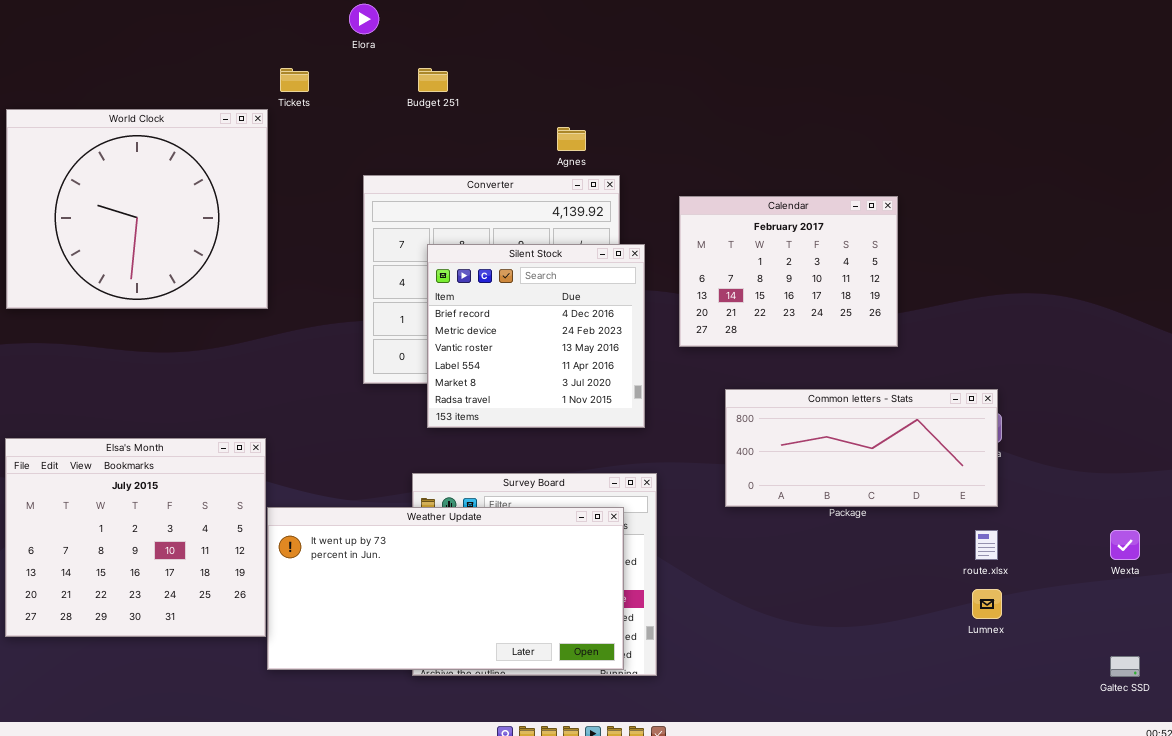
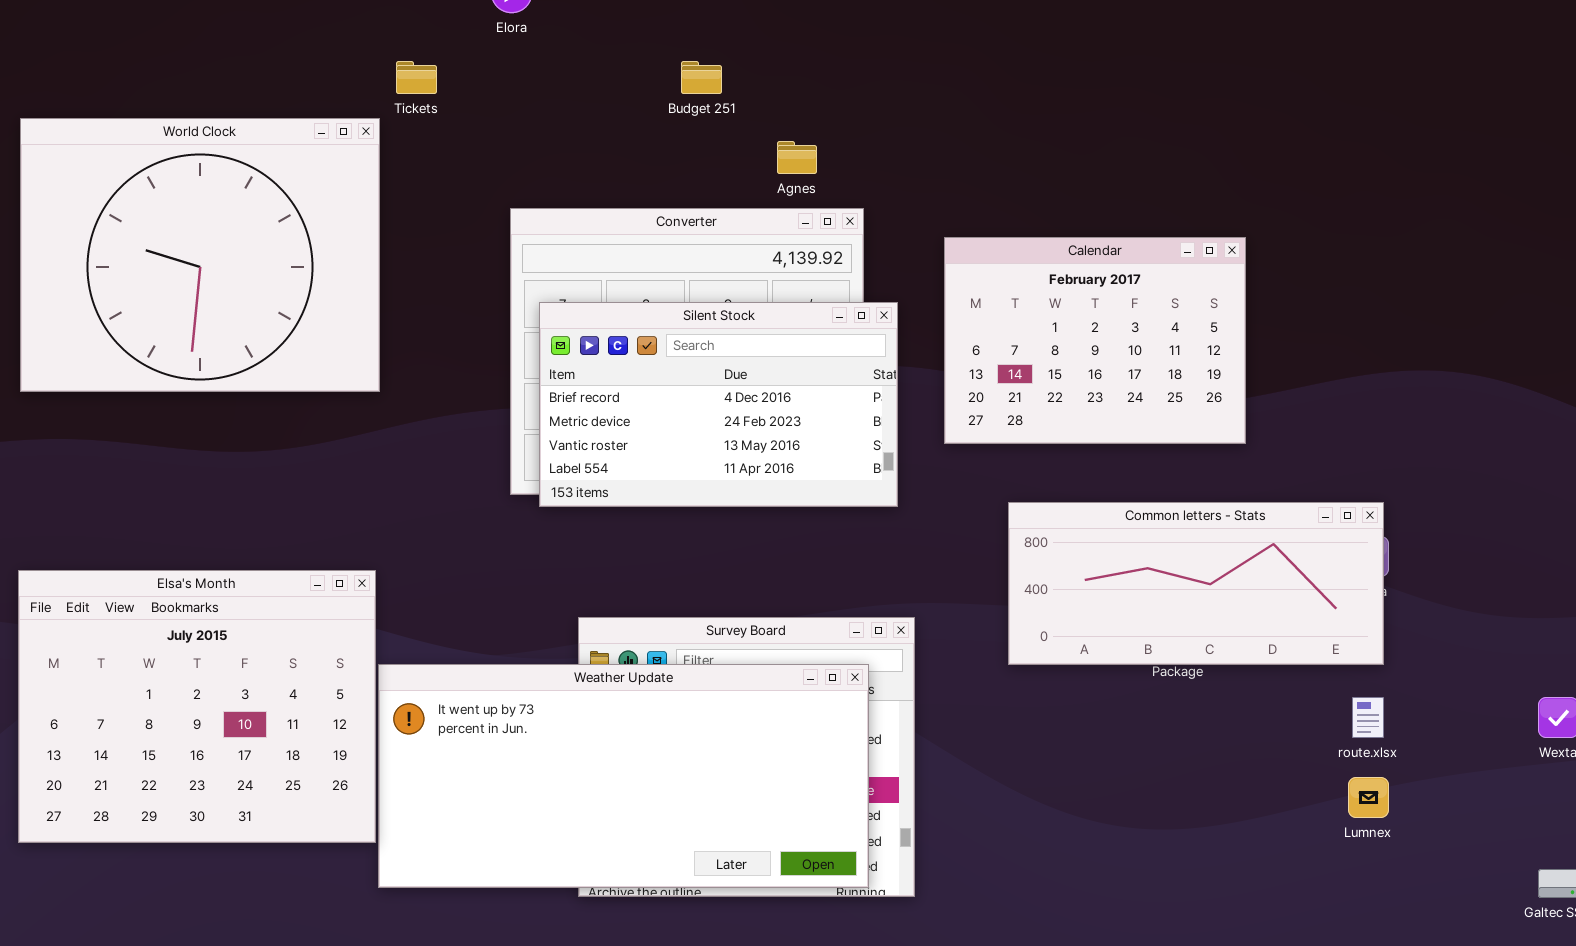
Budget 251: [418,68,448,92] -> [681,61,722,94], moved
Silent Stock: [427,244,645,428] -> [539,302,898,507], resized

